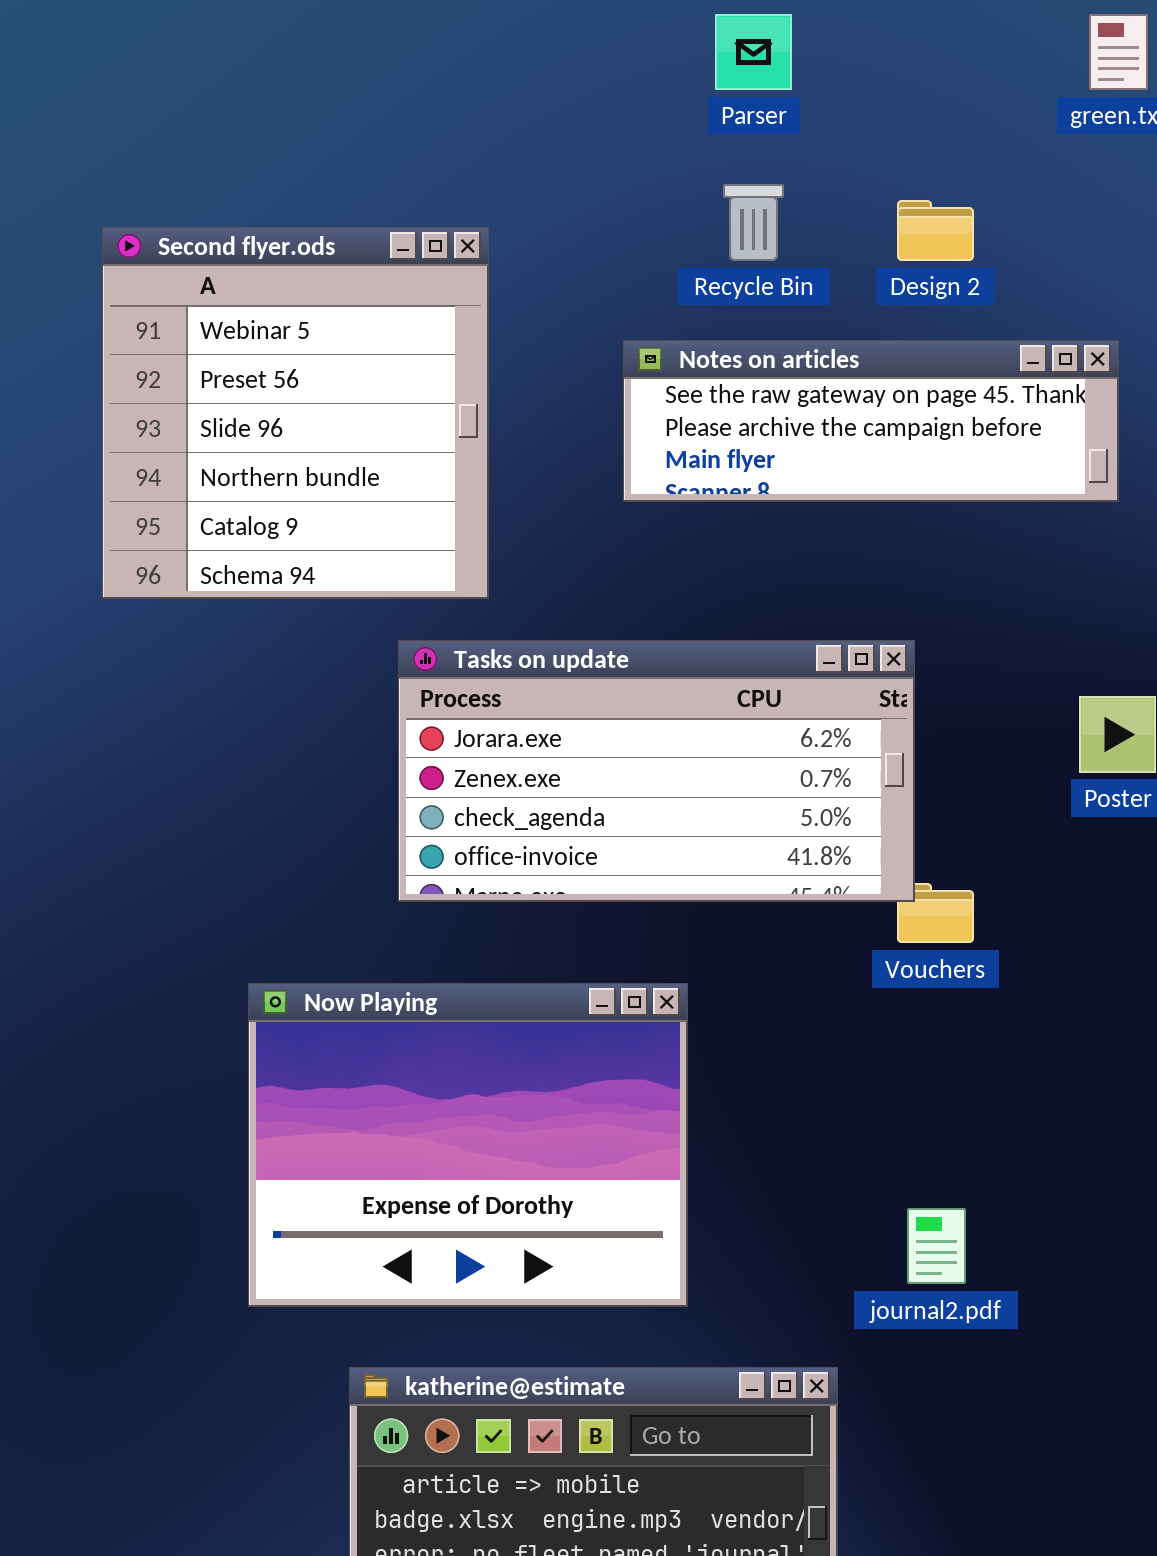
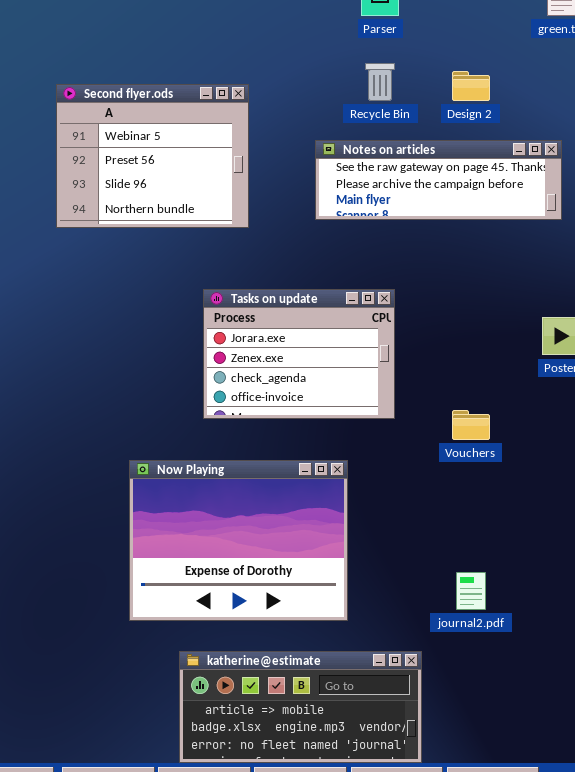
Second flyer.ods: [102,227,489,599] -> [56,84,249,228], resized
Tasks on update: [398,640,915,902] -> [203,289,395,419], resized

